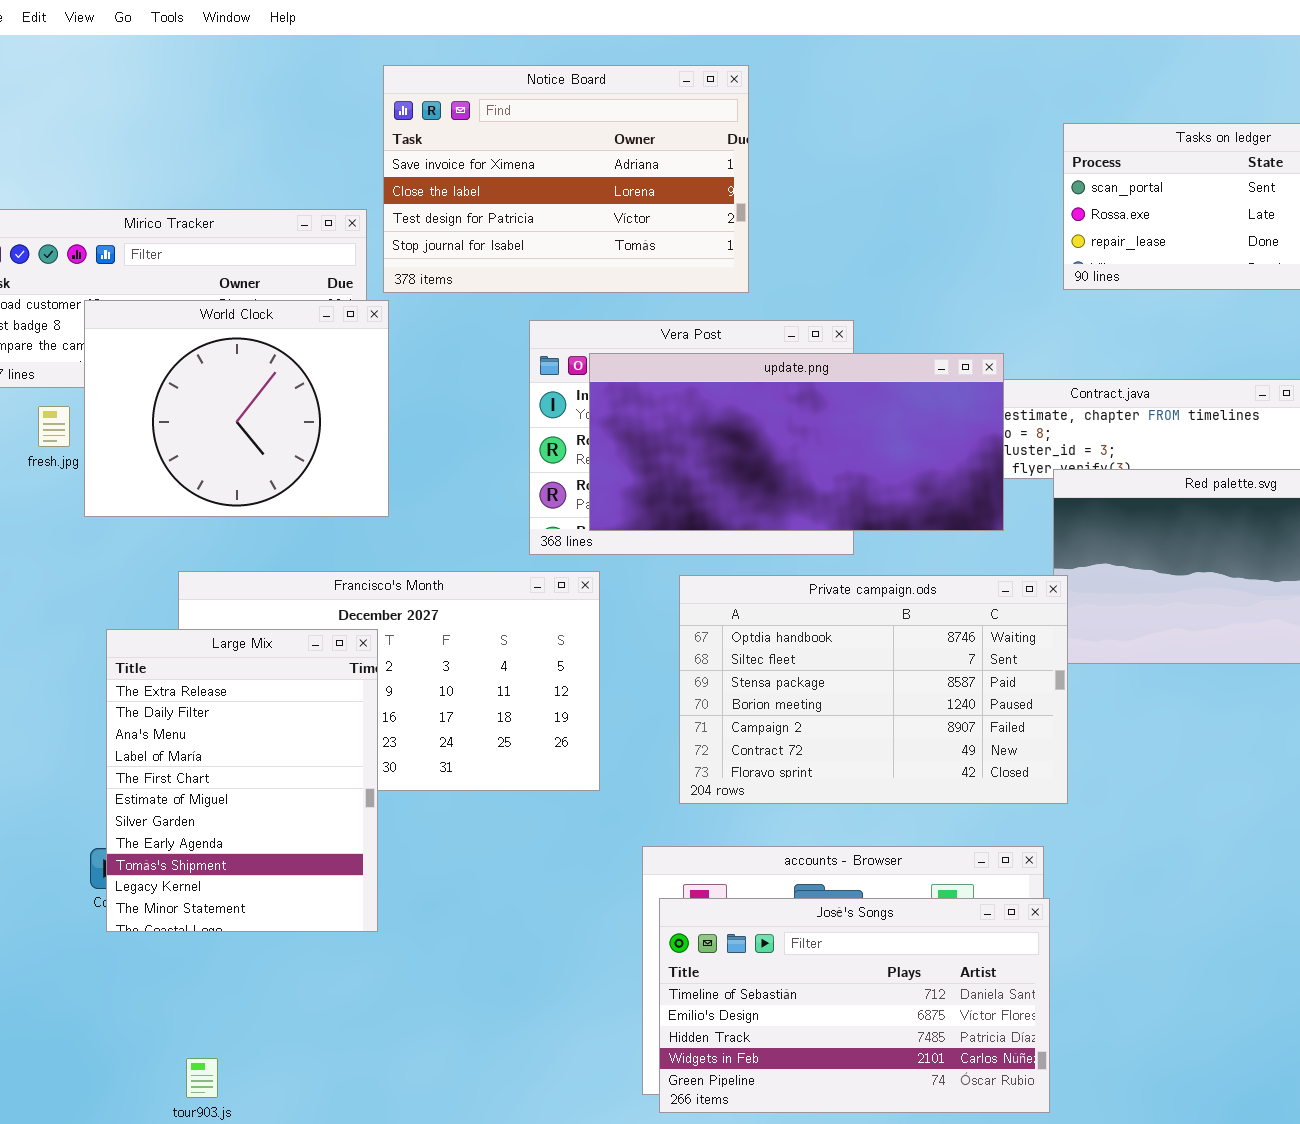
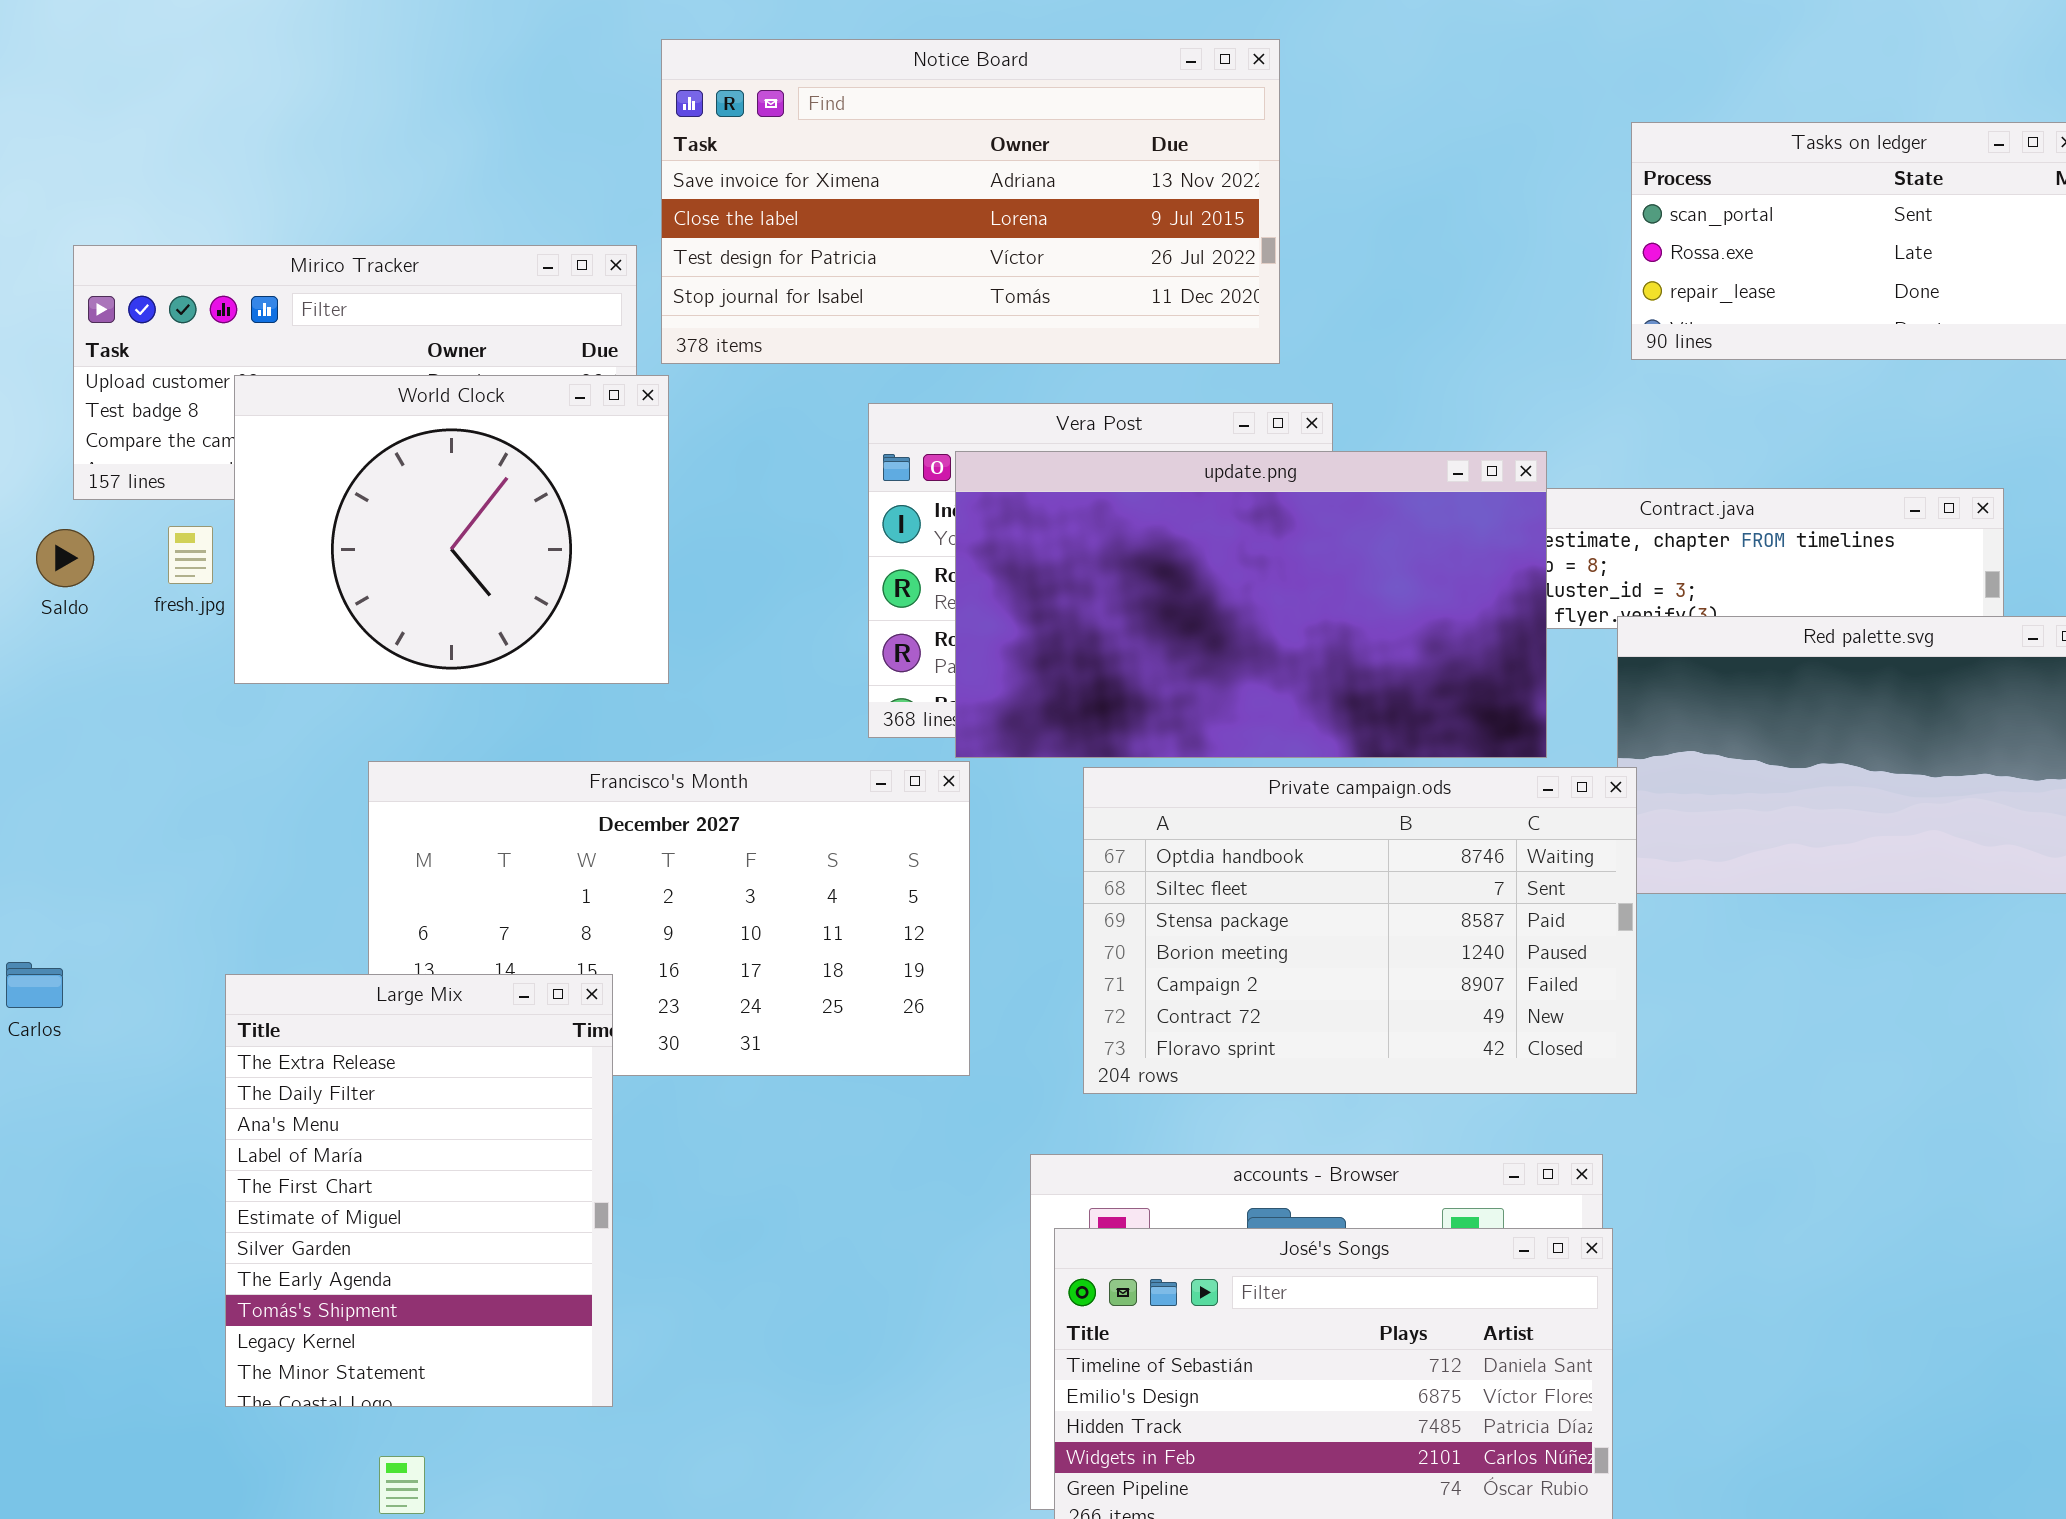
Notice Board: [383,65,749,293] -> [661,39,1280,364], resized
update.png: [589,353,1004,531] -> [955,451,1547,758], resized
Large Mix: [106,629,378,932] -> [225,974,613,1407], moved

